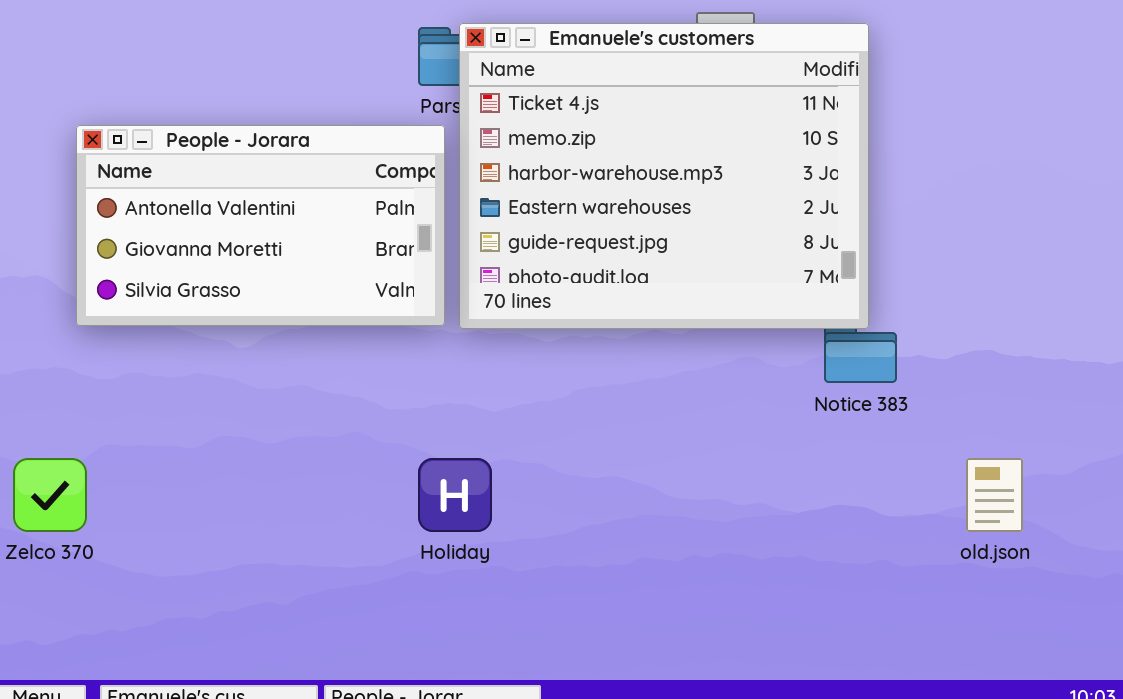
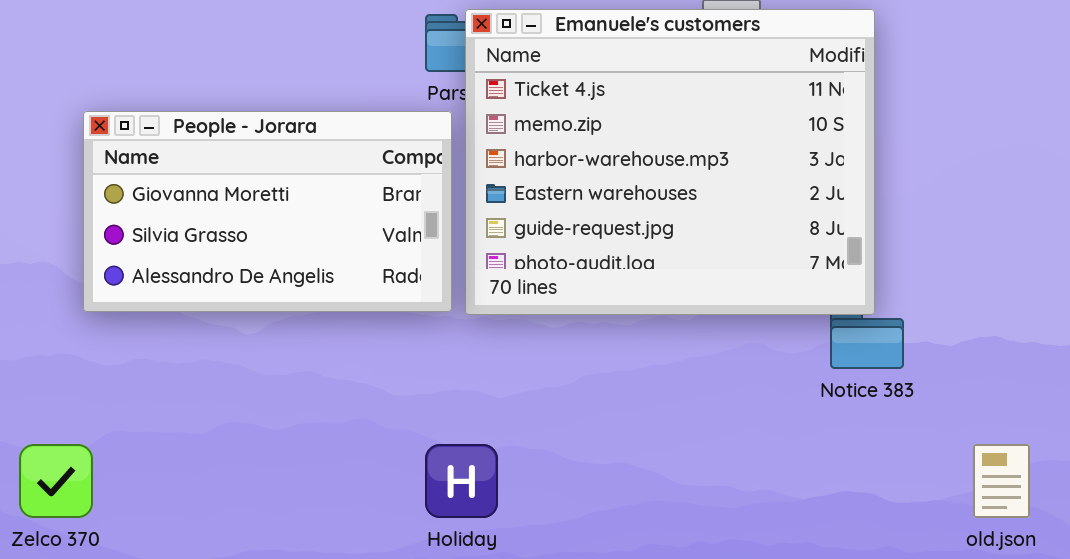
People - Jorara: [76,125,445,326] -> [83,111,452,312], scrolled down 1 row

